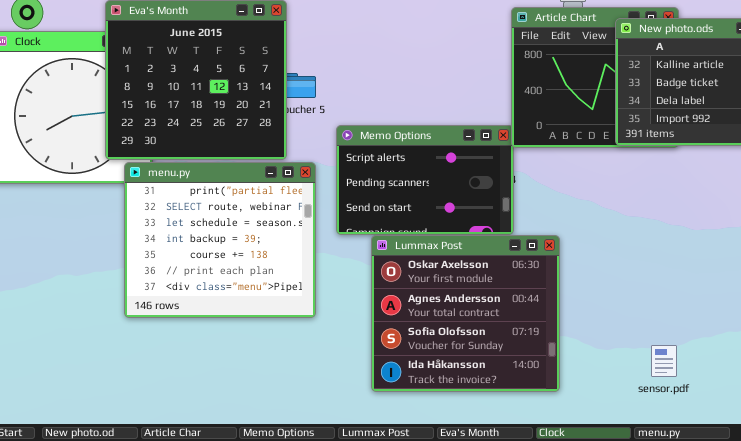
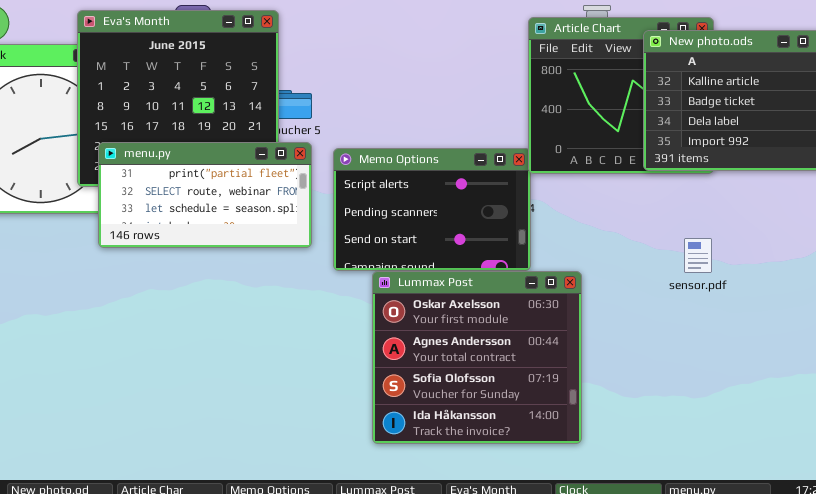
menu.py: [124,162,316,318] -> [98,142,312,248], moved, resized
sensor.pdf: [651,345,677,377] -> [684,238,712,273], moved

